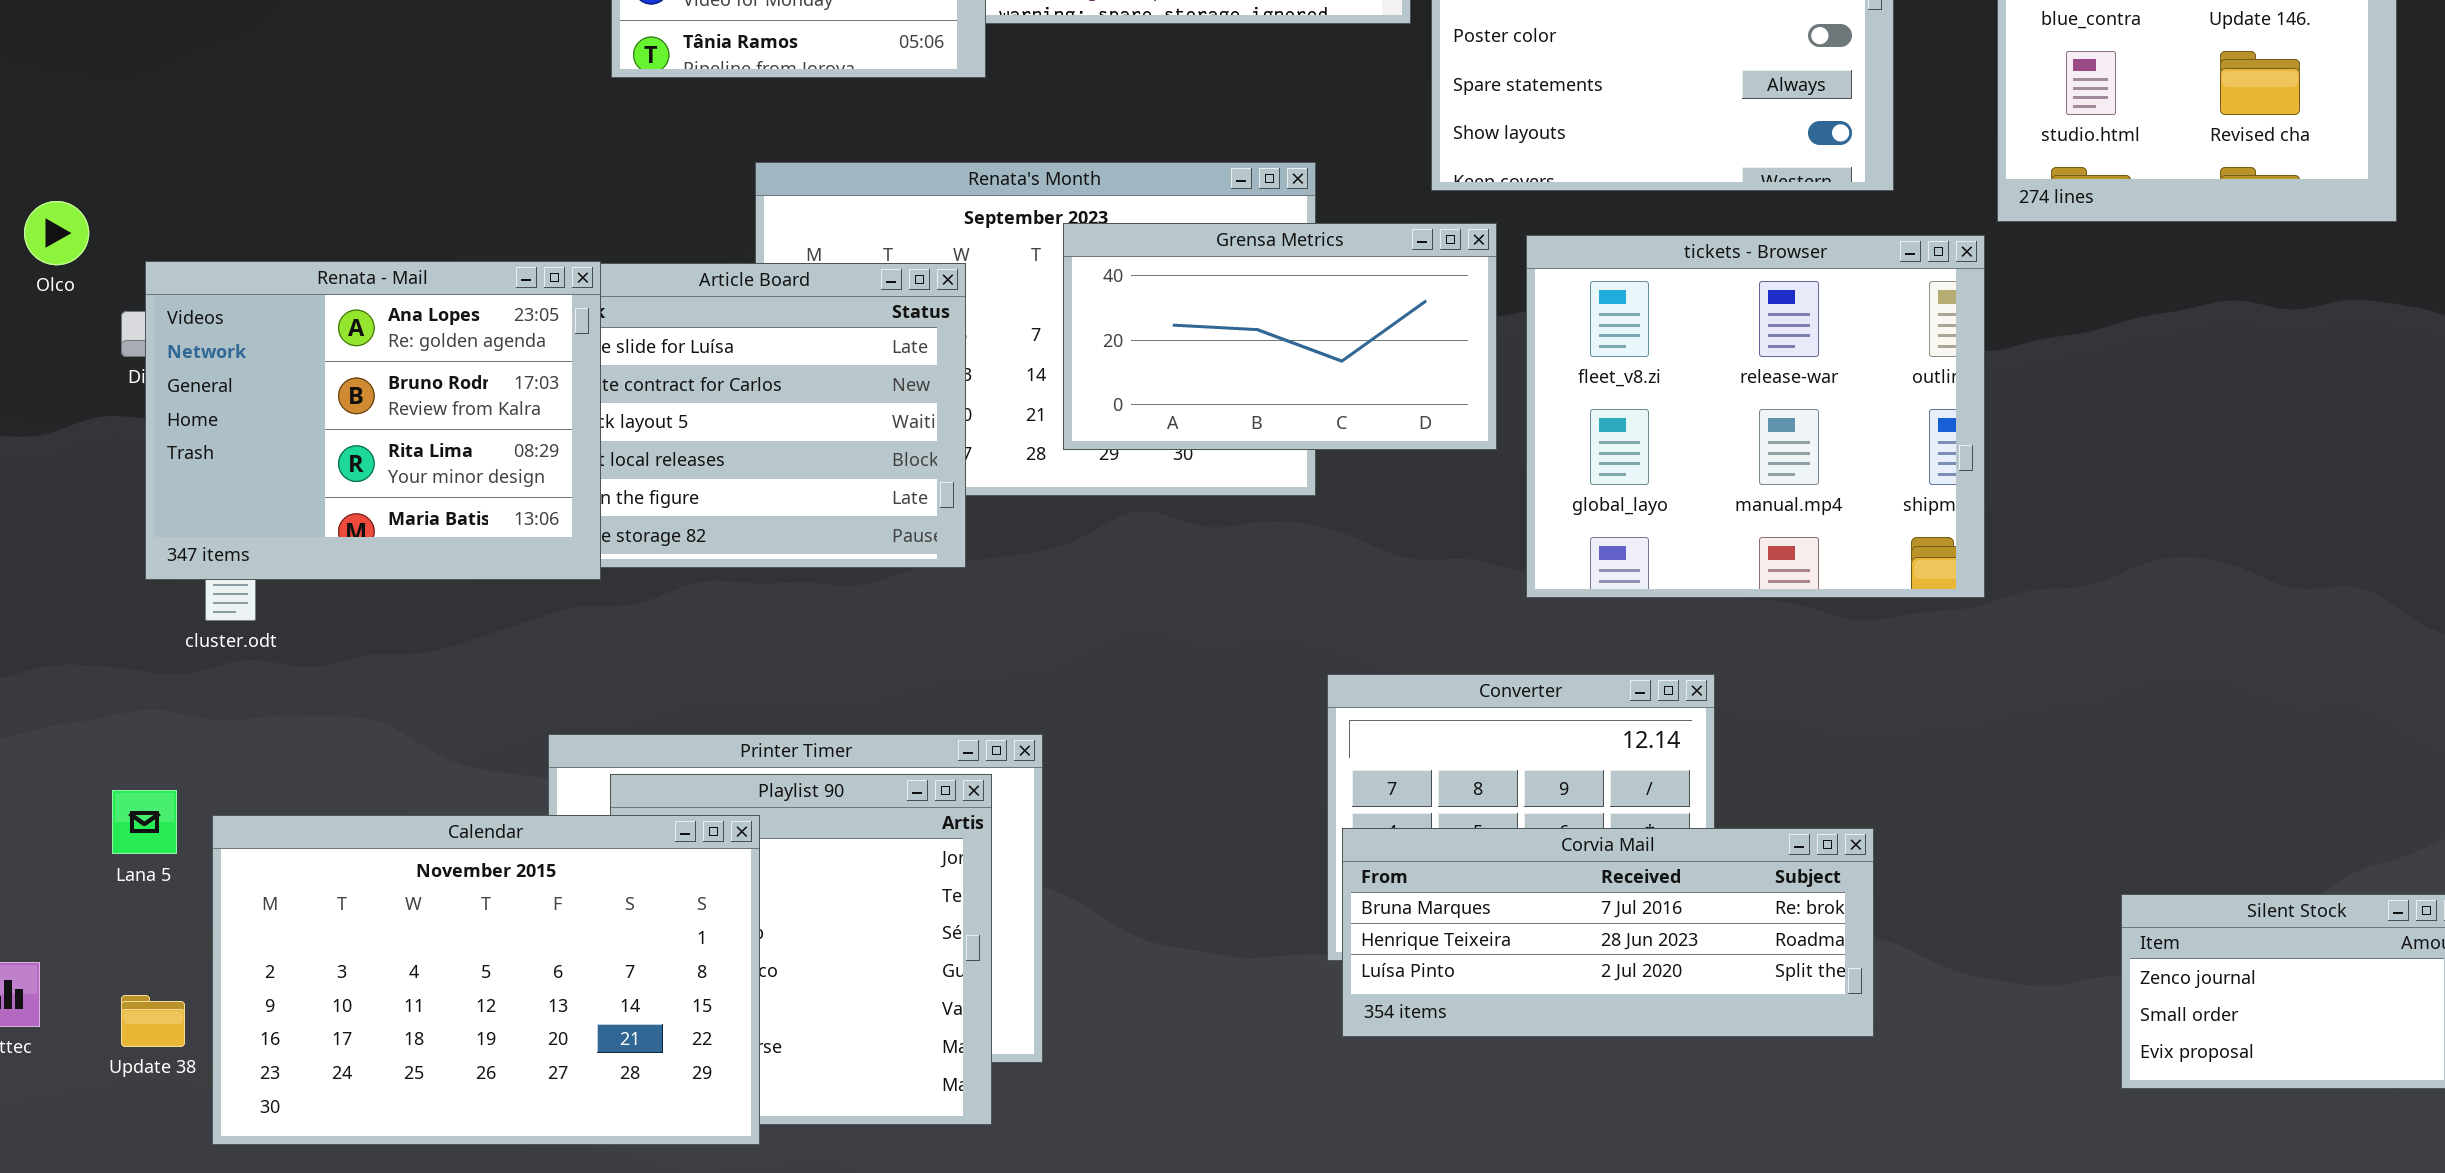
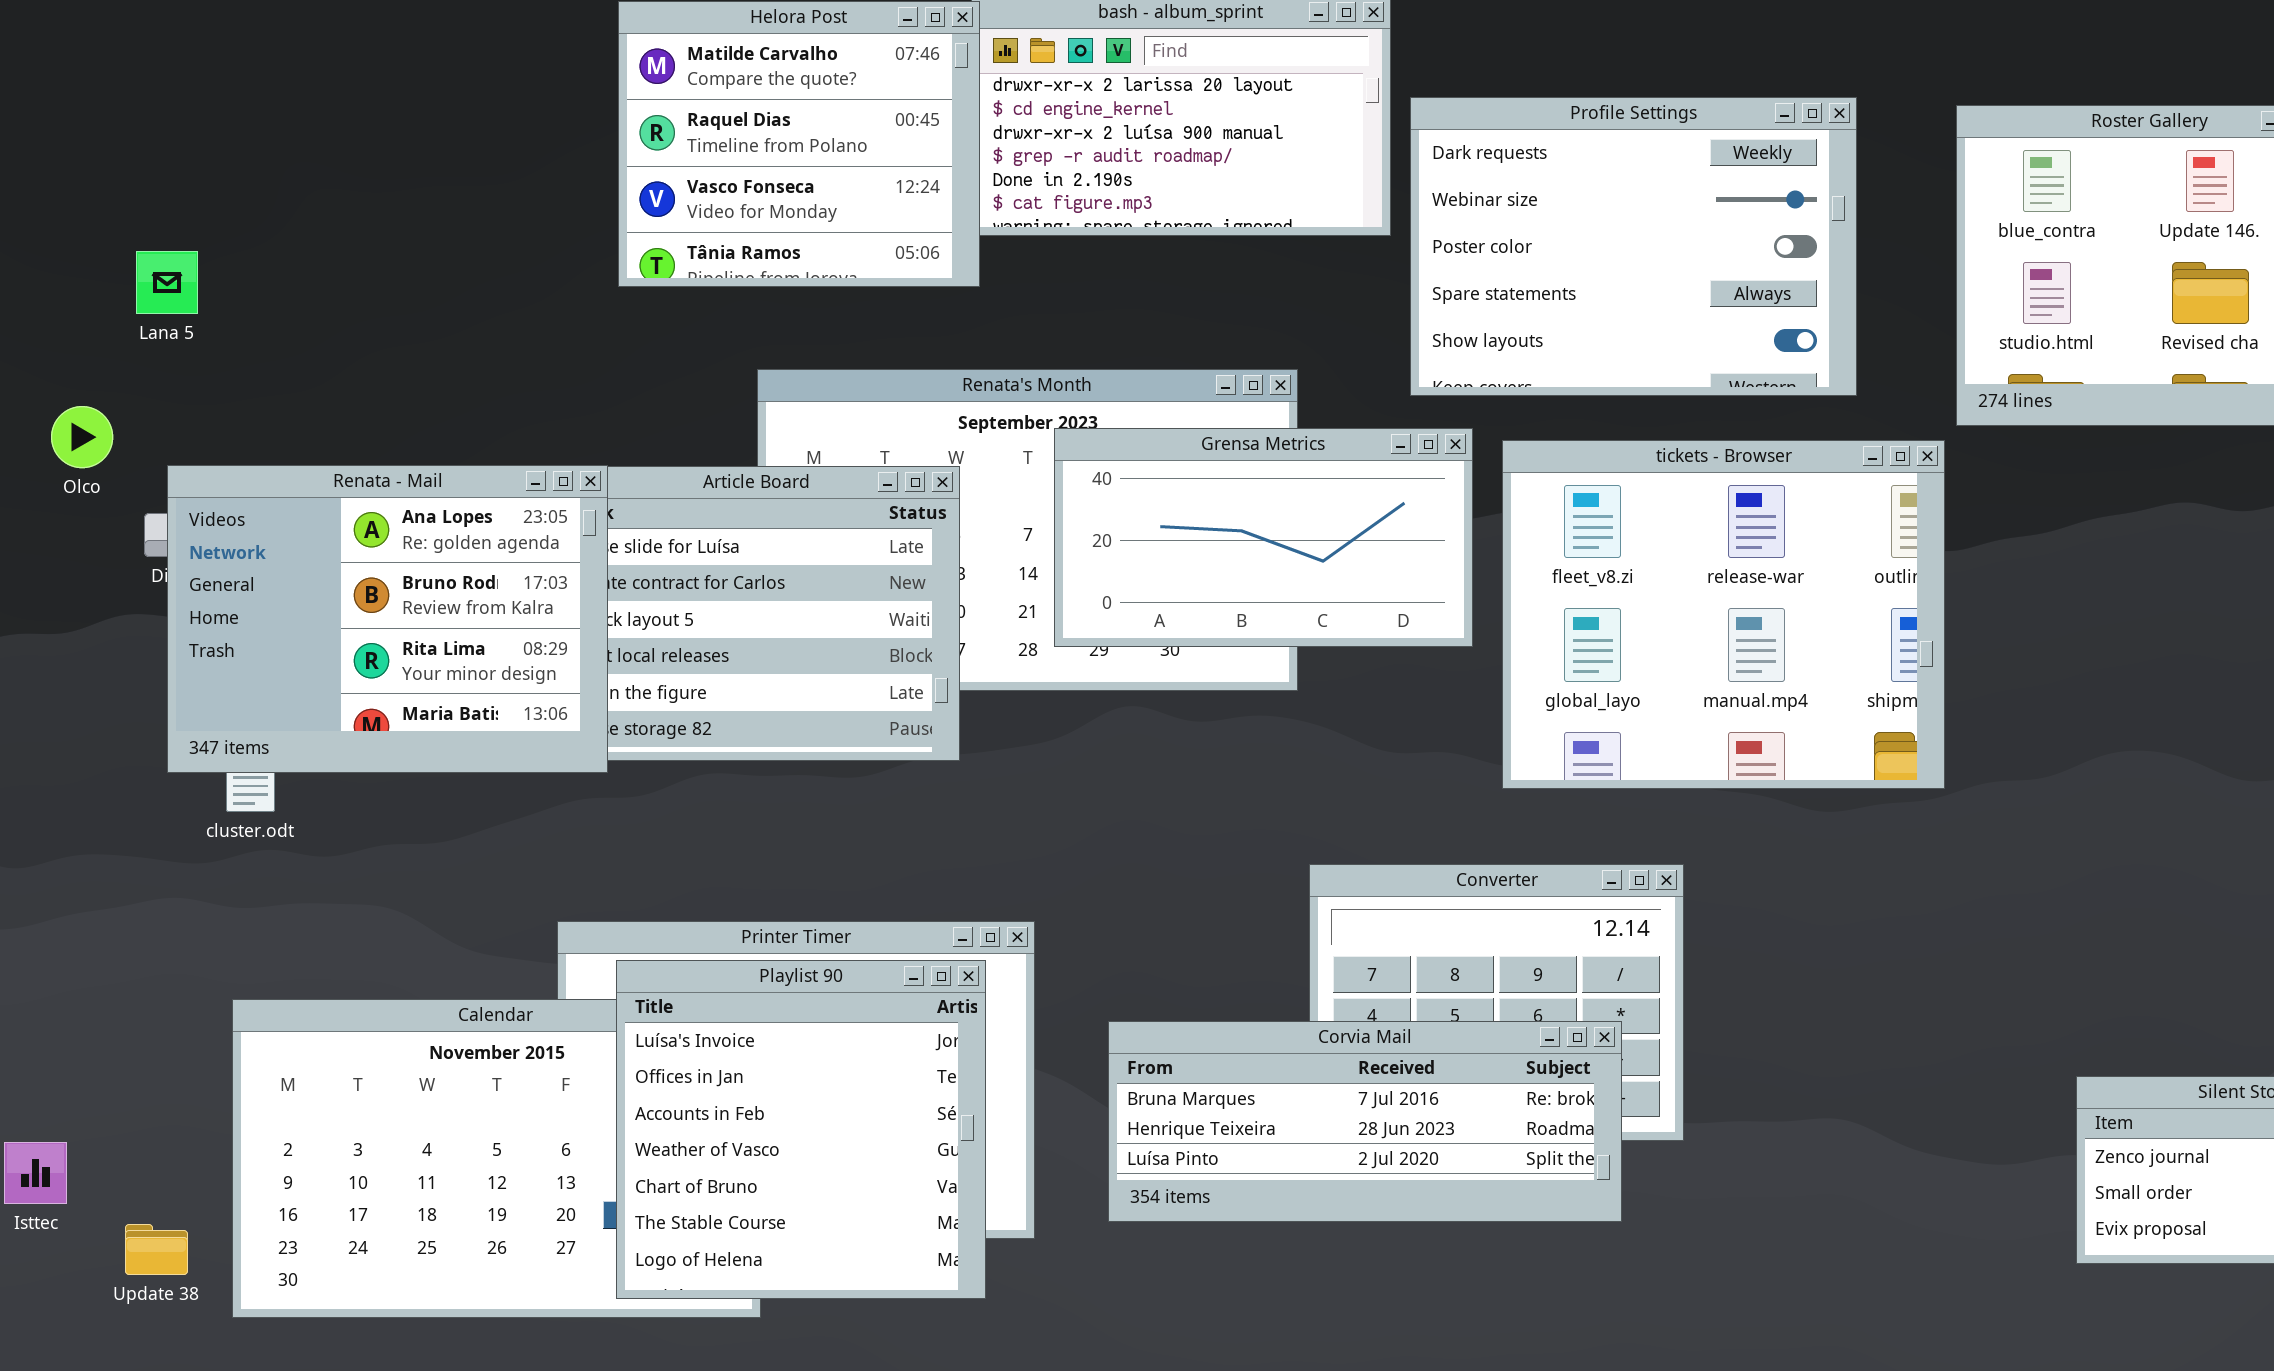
Playlist 90: [610,774,992,1125] -> [616,960,986,1299], raised
Lana 5: [112,790,177,854] -> [136,251,198,314], moved
Corvia Mail: [1342,828,1874,1037] -> [1108,1021,1622,1222], moved
Update 38: [121,995,185,1047] -> [125,1224,188,1275], moved

